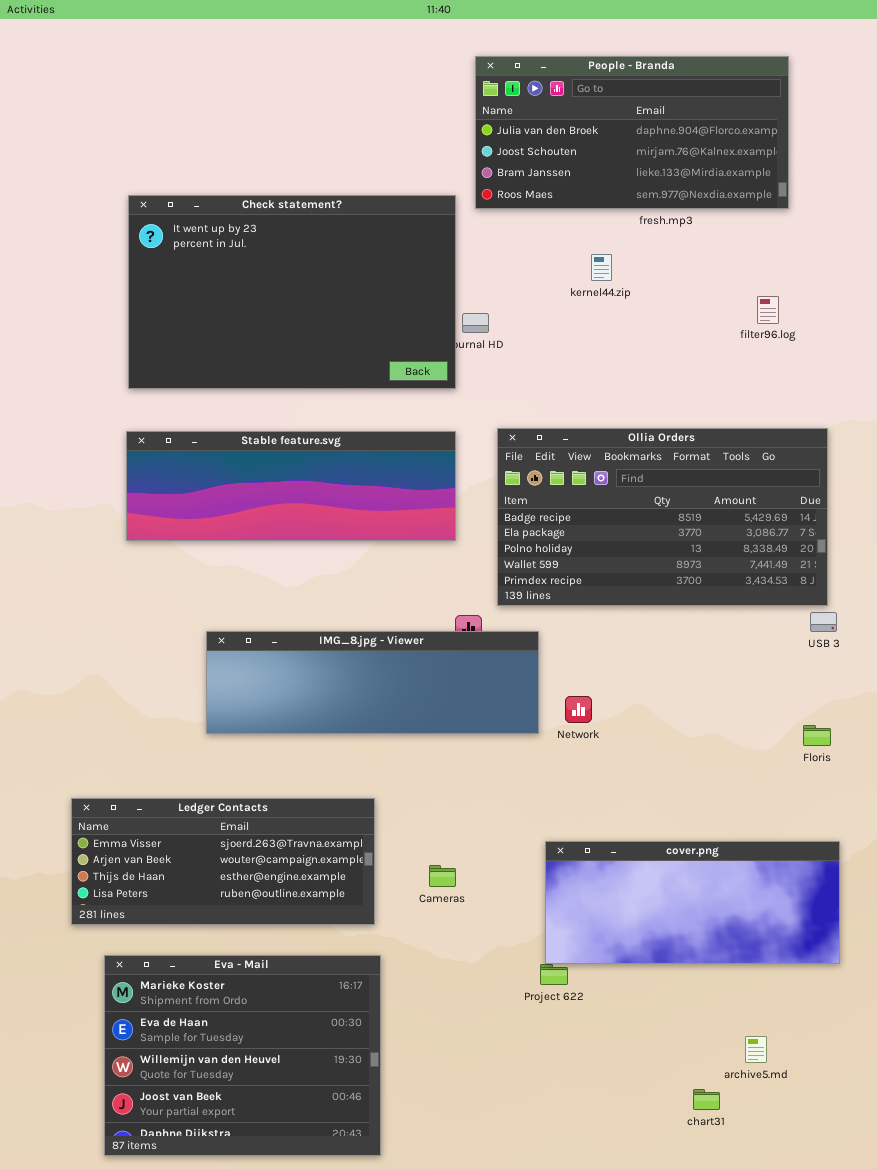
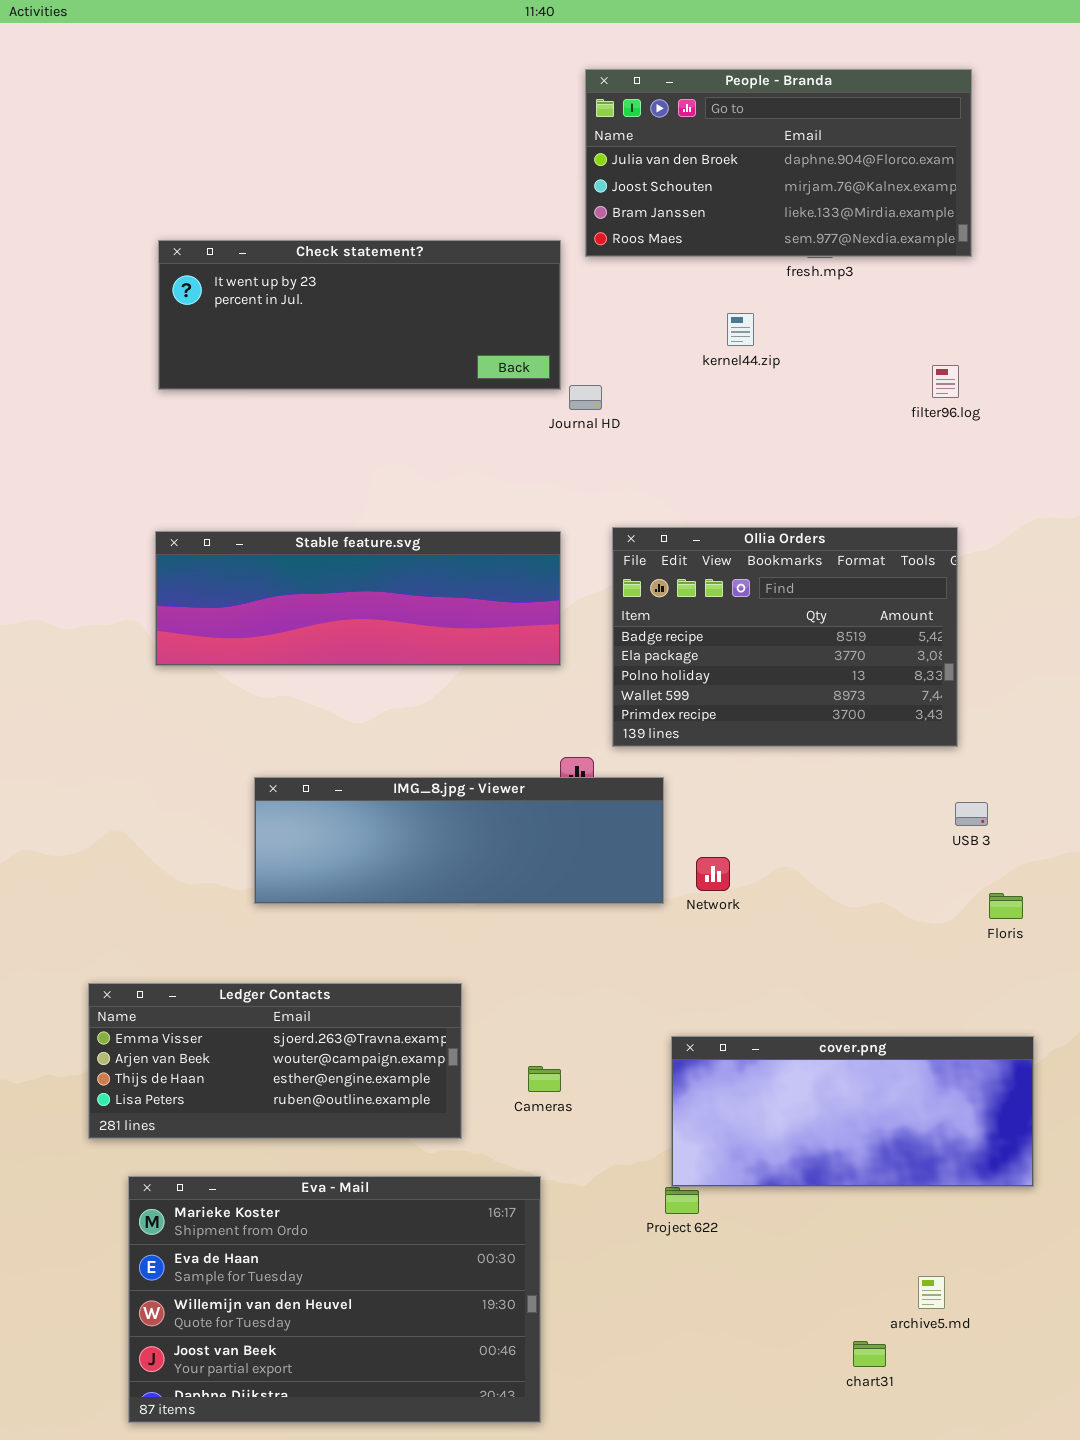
Check statement?: [128,195,456,389] -> [158,240,561,390], resized
Ollia Orders: [497,428,828,606] -> [612,527,958,747], resized
USB 3: [810,612,837,632] -> [955,802,988,826], moved
Eva - Mail: [104,955,381,1156] -> [128,1176,541,1423], resized

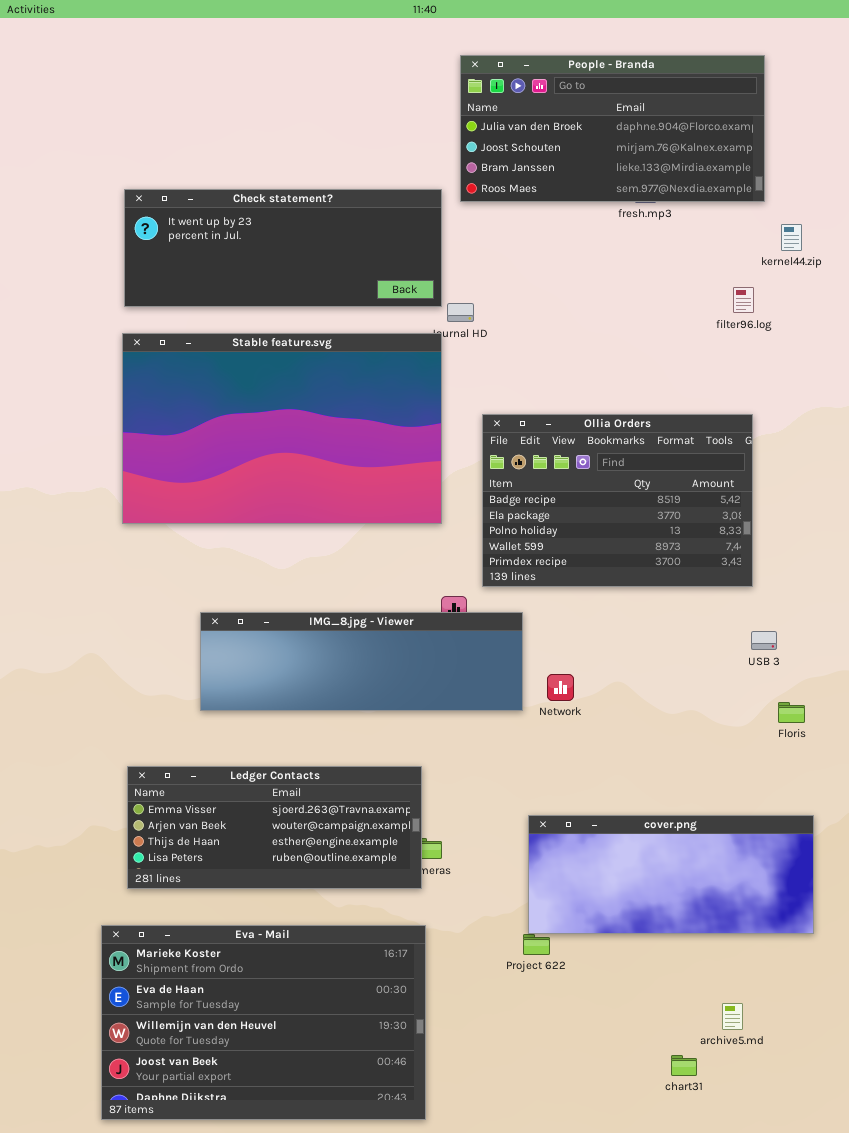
kernel44.zip: [727,313,754,346] -> [781,224,802,251], moved
Stable feature.svg: [155,531,561,666] -> [122,333,442,524], resized
Ledger Contacts: [88,983,462,1139] -> [127,766,422,889], moved

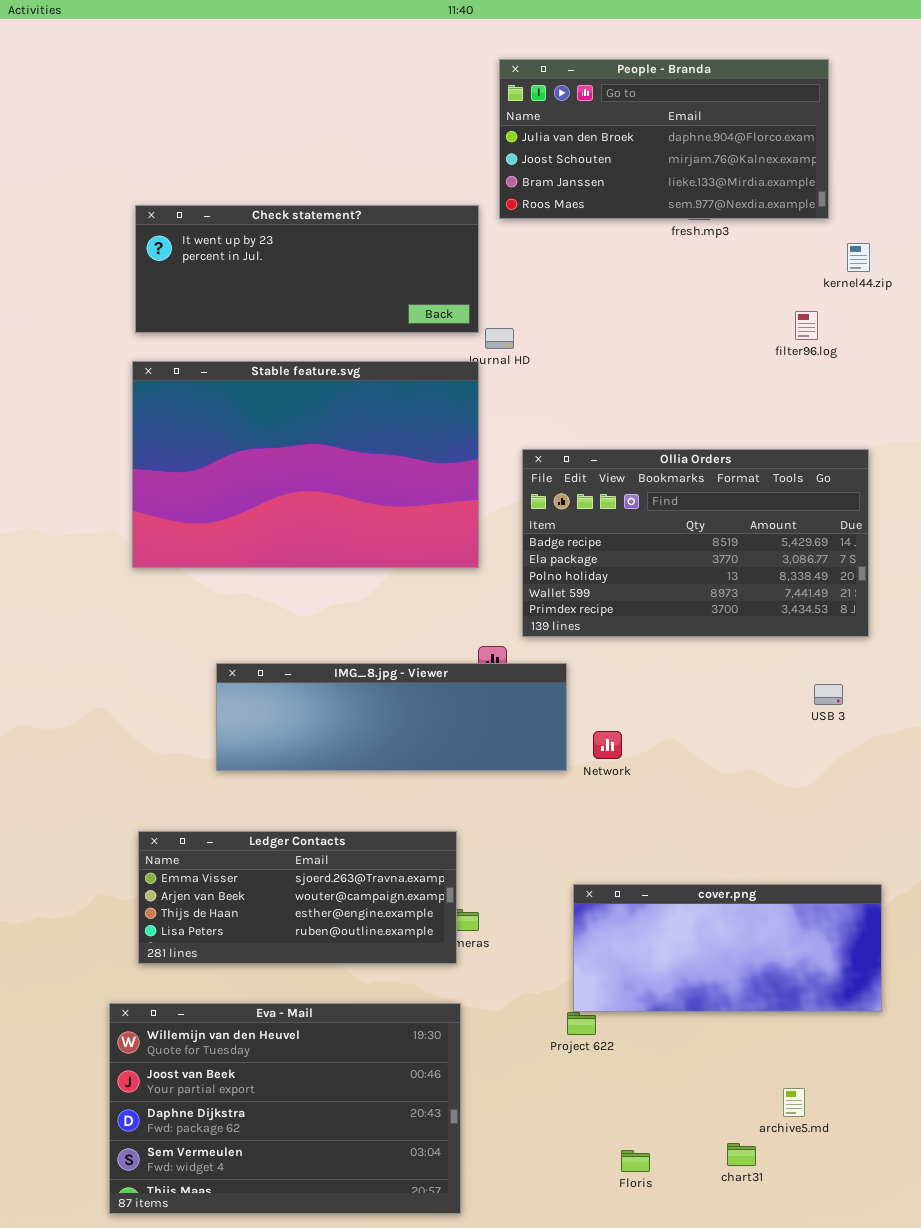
Ollia Orders: [482,414,753,587] -> [522,449,869,637], resized
Floris: [778,702,805,723] -> [621,1150,650,1172], moved
Eva - Mail: [101,925,426,1120] -> [109,1003,461,1214], scrolled down 2 rows

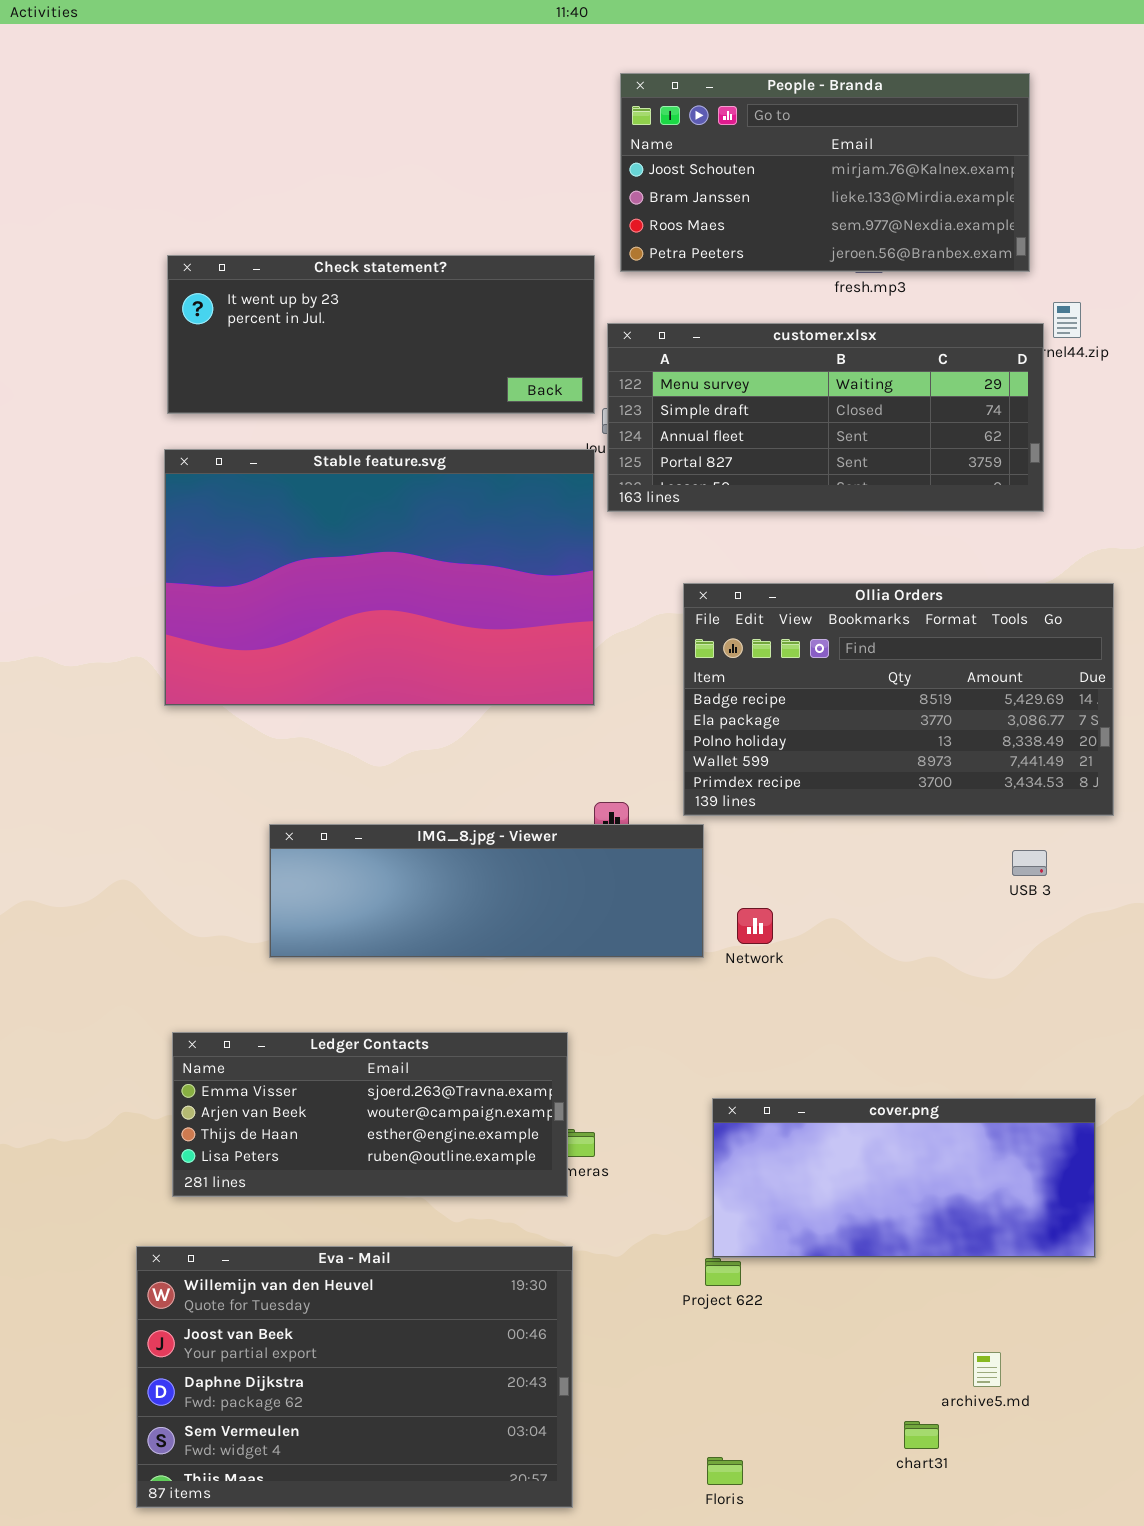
People - Branda: [499,59,829,219] -> [620,73,1030,272], scrolled down 1 row
customer.xlsx: none -> [607,323,1044,512], opened
Ollia Orders: [522,449,869,637] -> [683,583,1114,816], moved
Floris: [621,1150,650,1172] -> [707,1457,743,1485], moved

